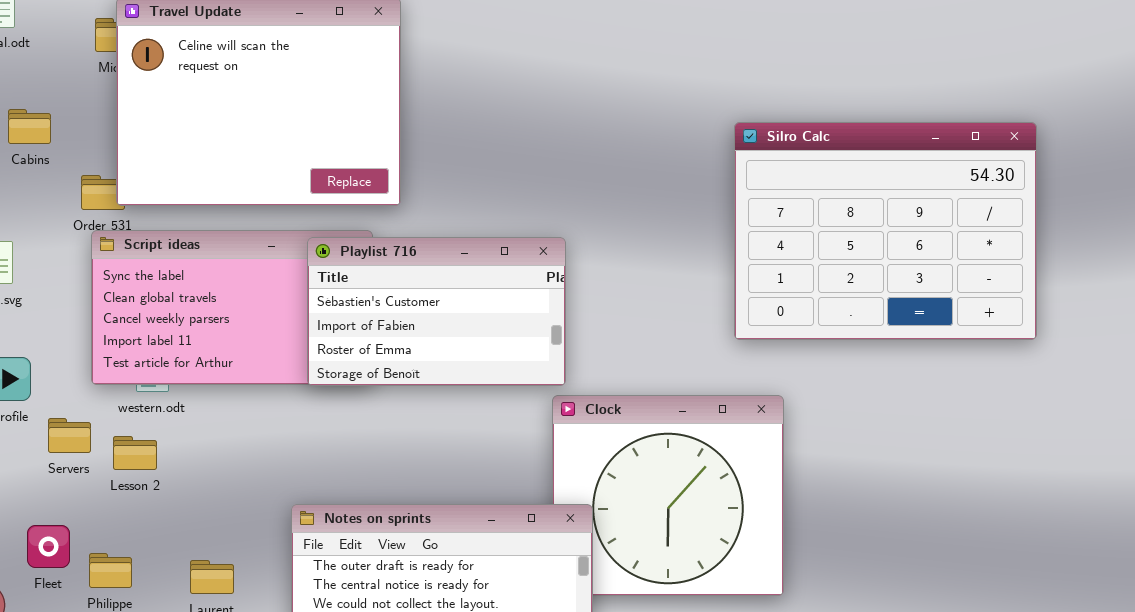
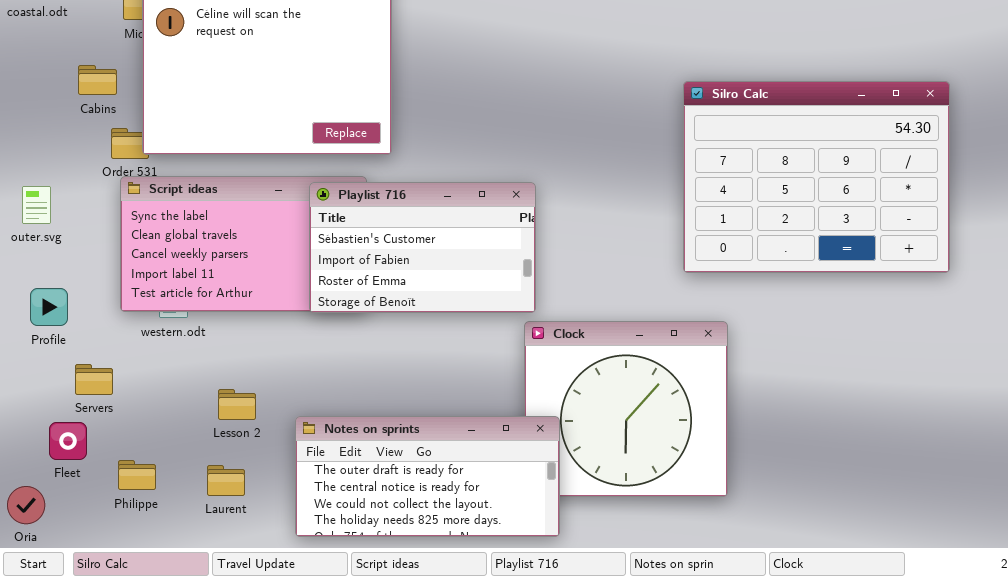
Cabins: [8,109,51,144] -> [78,65,117,95], moved
Servers: [48,418,91,453] -> [75,364,113,395], moved
Lesson 2: [113,436,157,470] -> [218,389,256,420], moved
Fleet: [27,525,70,568] -> [49,422,87,460], moved

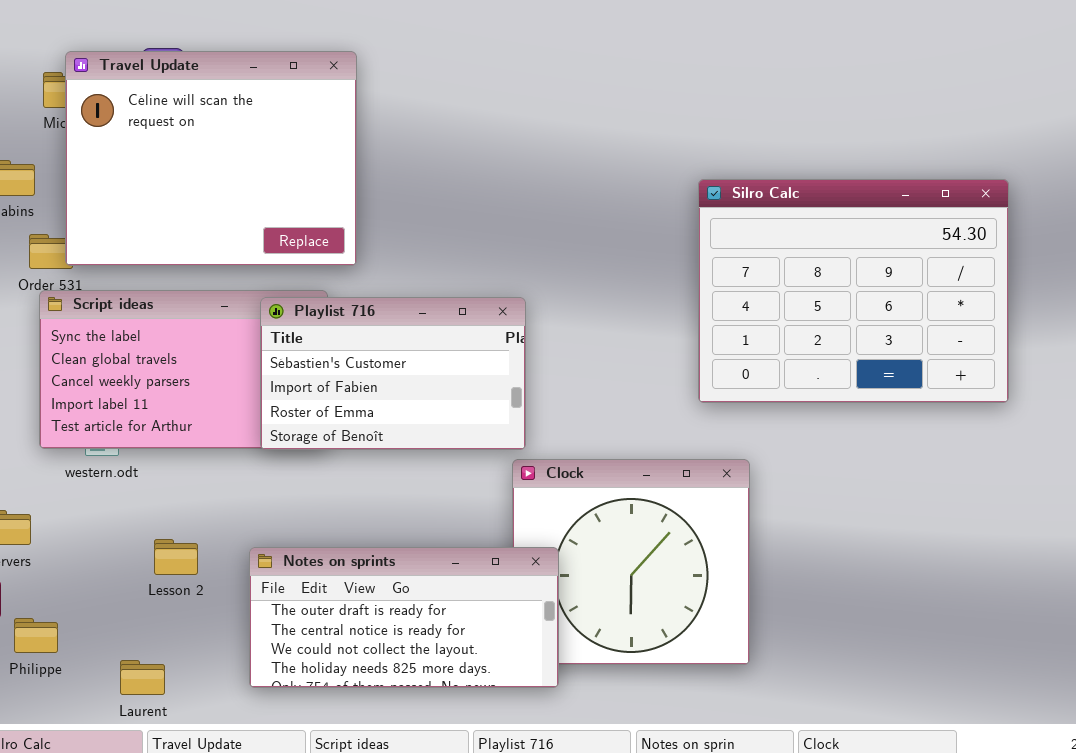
Notes on sprints: [295,416,560,537] -> [249,547,559,688], moved
Philippe: [118,460,156,490] -> [14,618,58,653], moved
Laurent: [207,465,245,496] -> [120,660,165,695], moved

